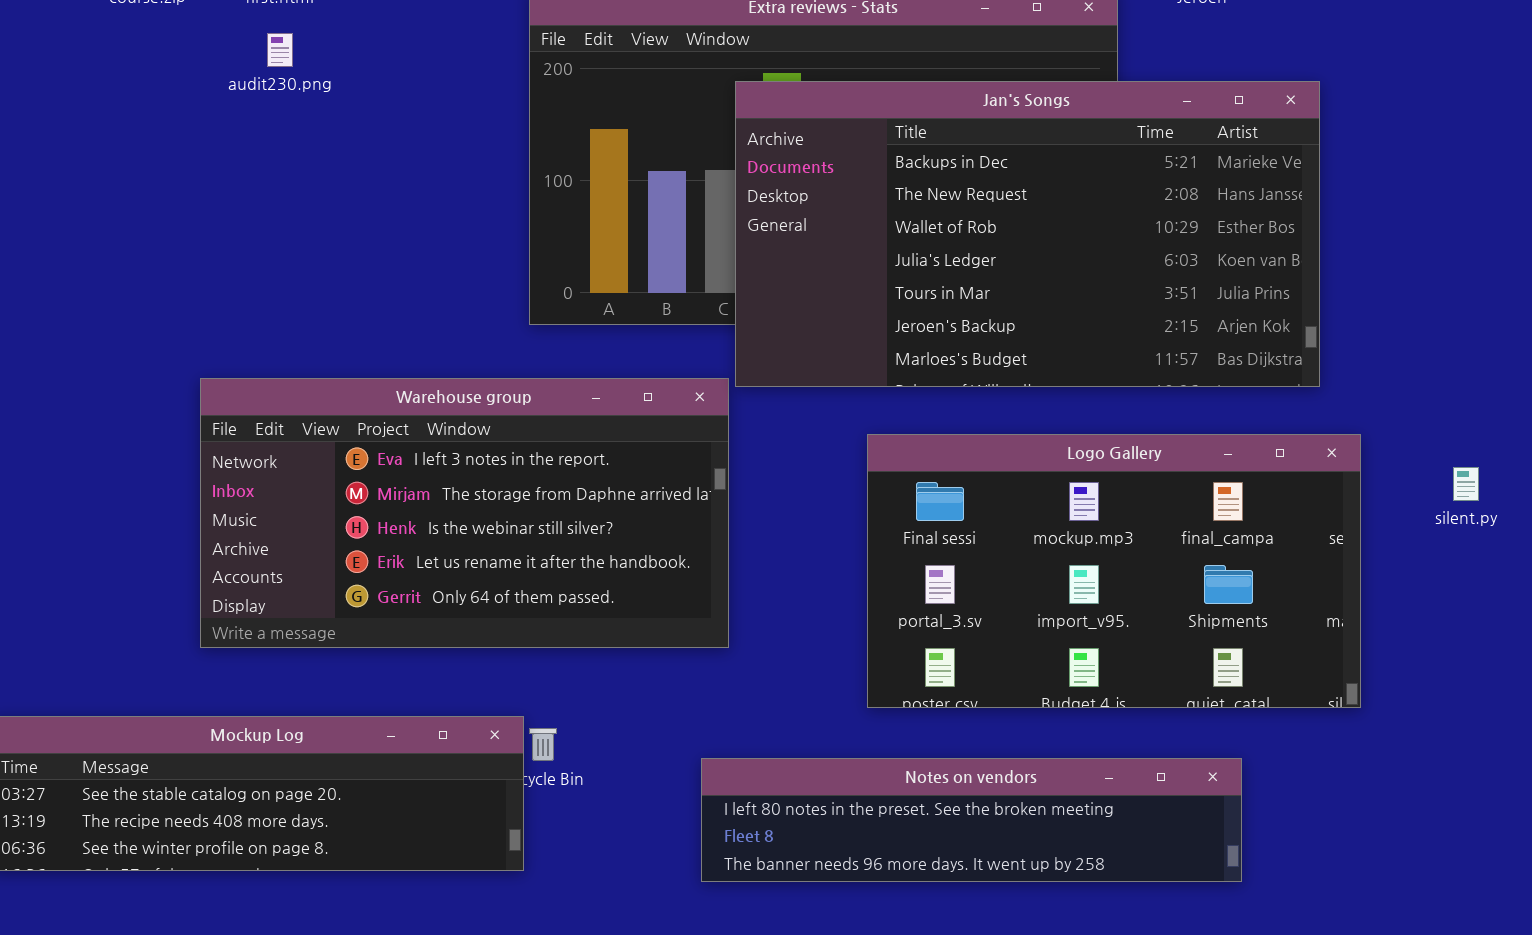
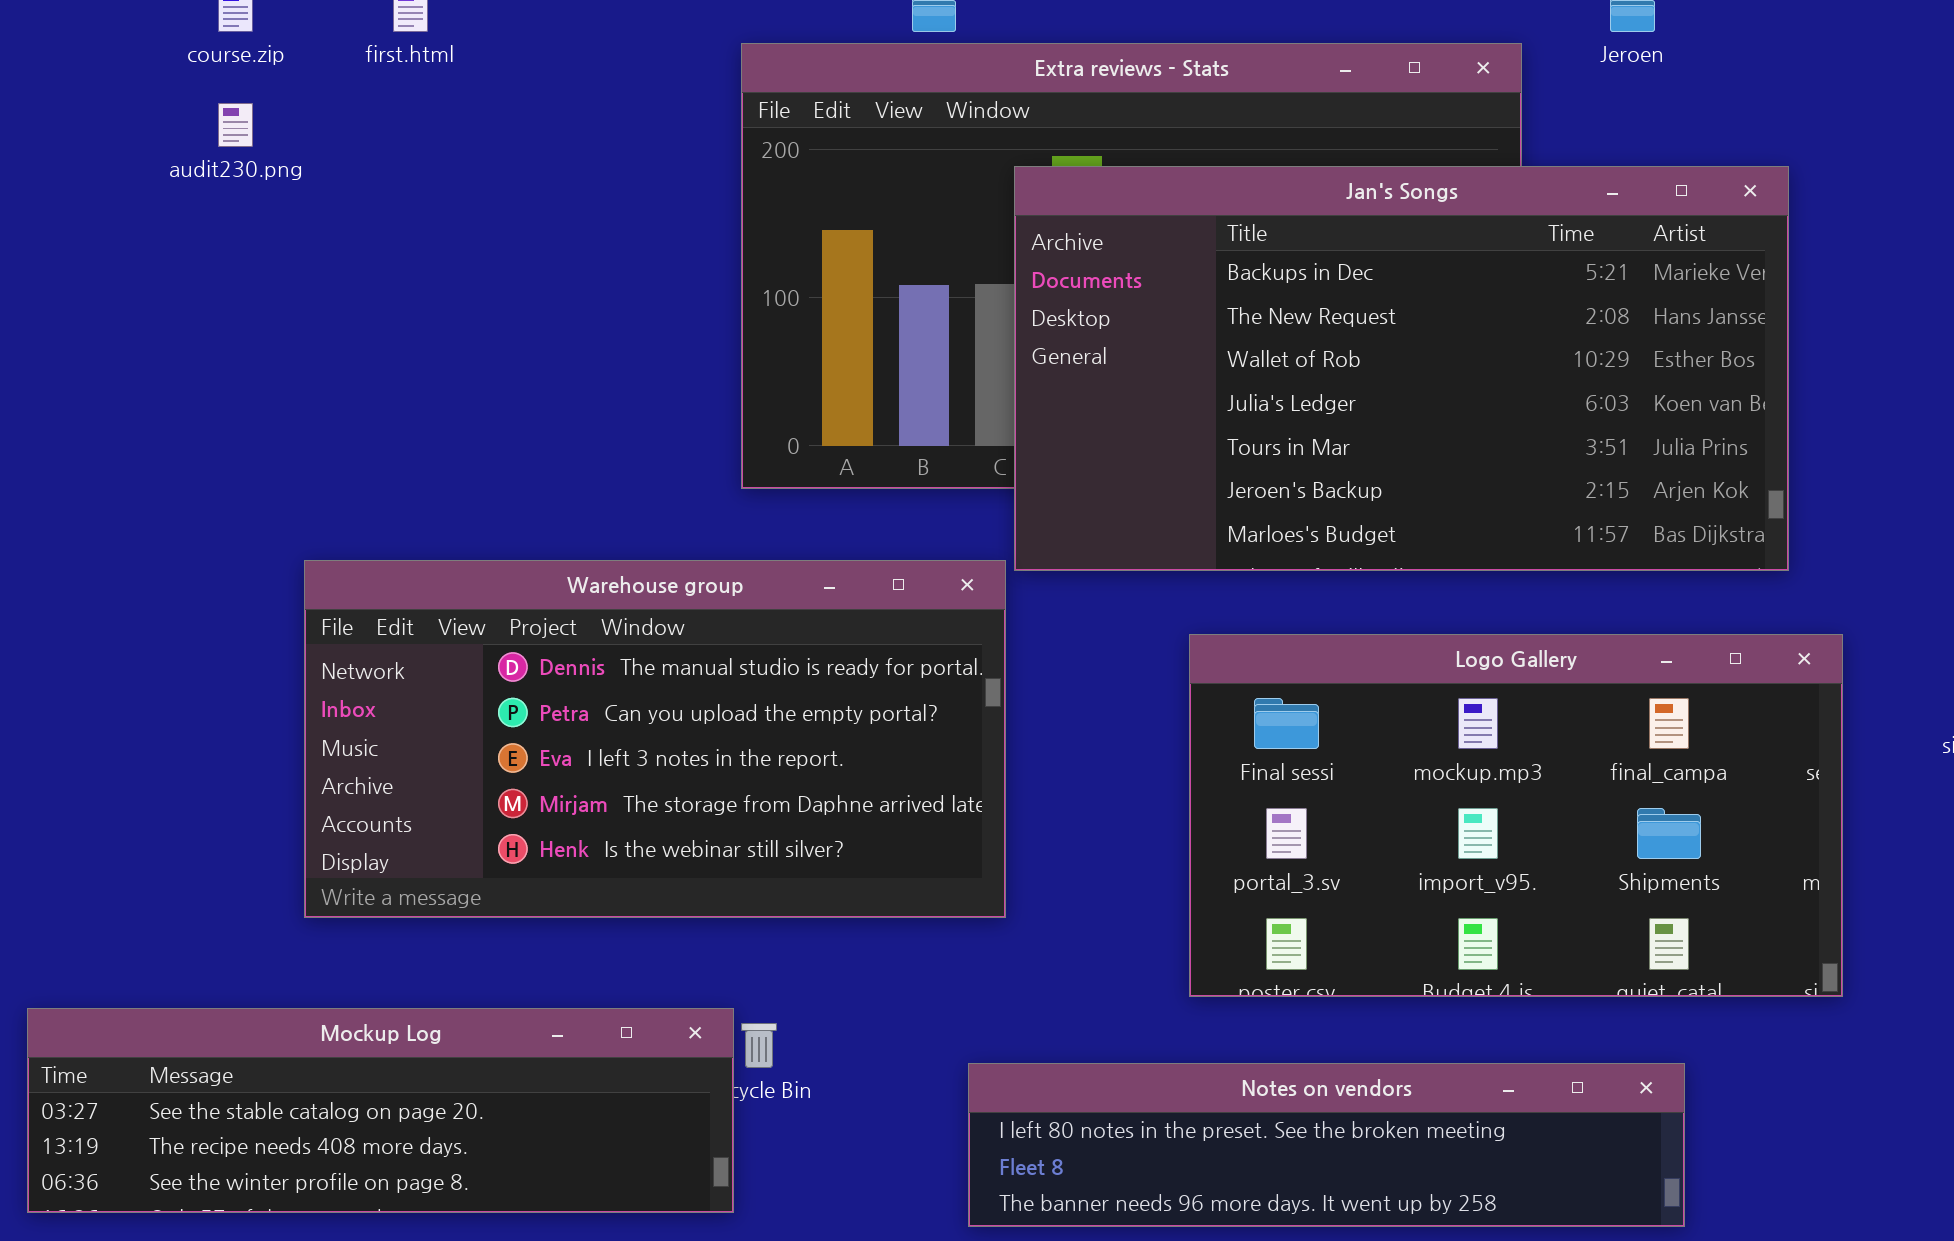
audit230.png: [267,33,293,67] -> [218,103,253,147], moved
Warehouse group: [200,378,729,648] -> [304,560,1006,918], scrolled up 2 rows

